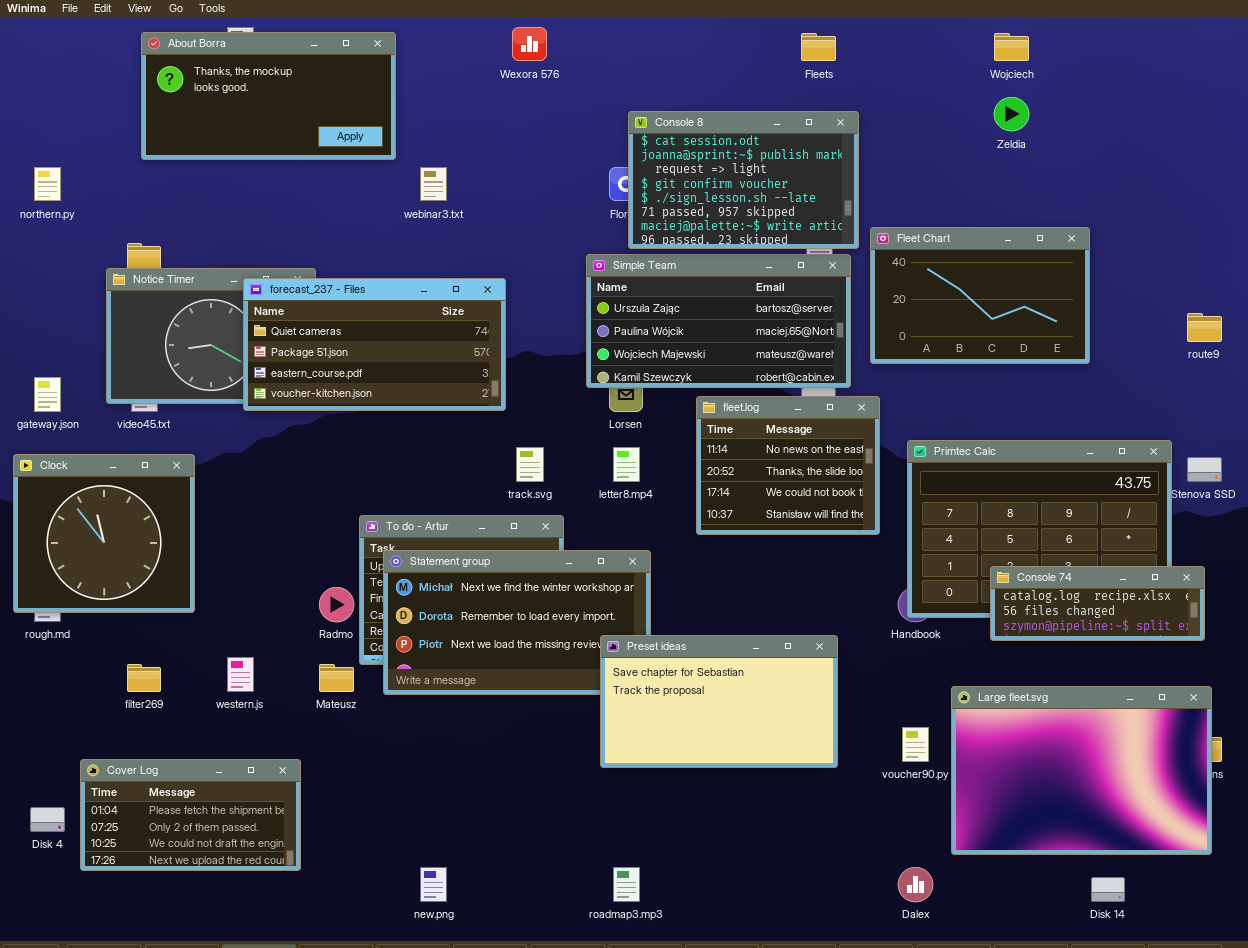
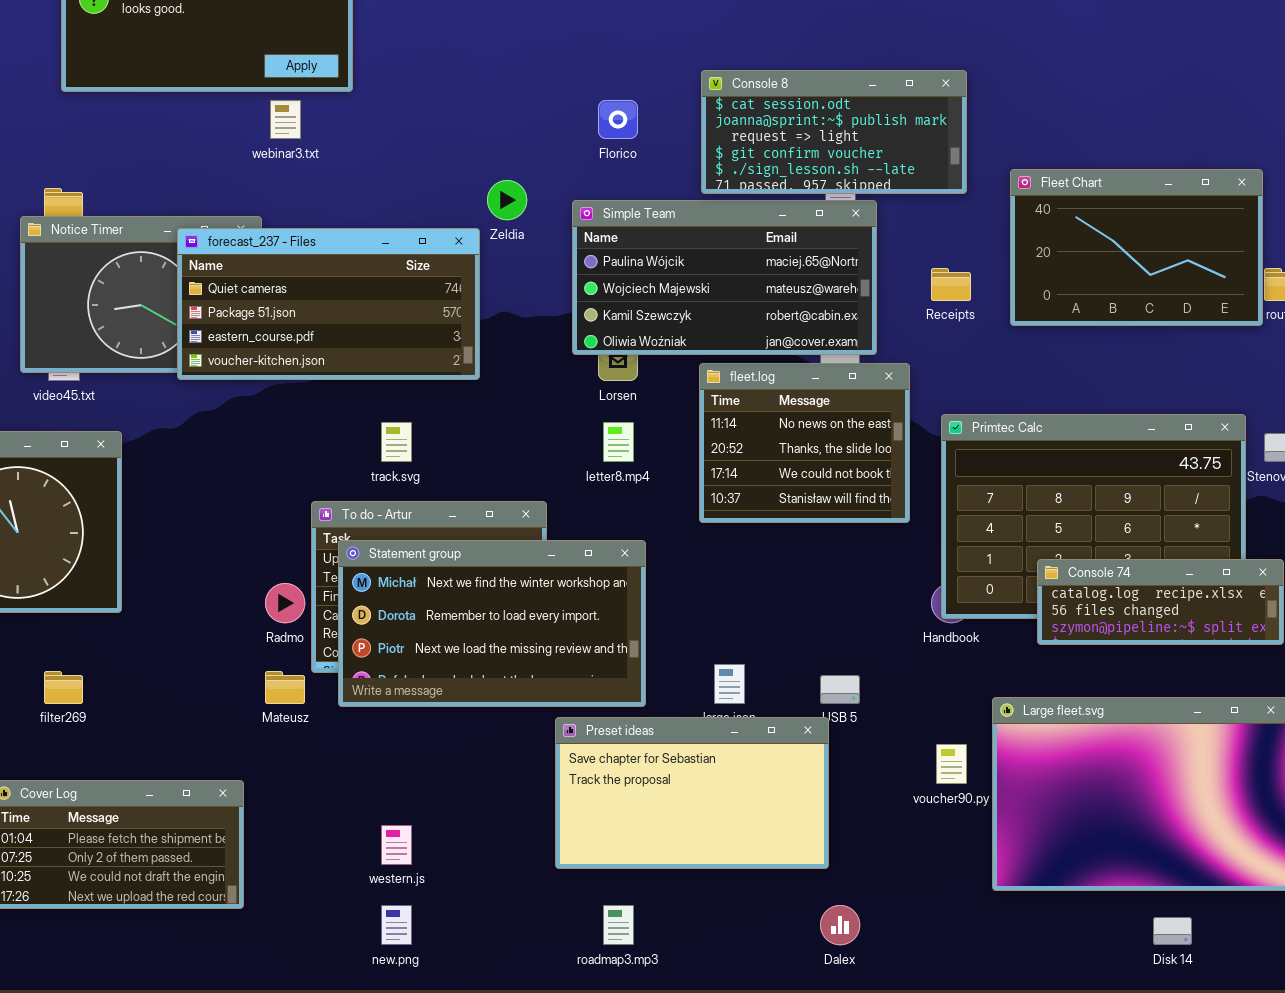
Zeldia: [994,97,1029,131] -> [487,180,527,220], moved
Console 8: [628,111,859,249] -> [701,70,967,194], moved, resized
webinar3.txt: [420,167,447,201] -> [270,100,301,139], moved
Fleet Chart: [870,227,1090,364] -> [1010,169,1263,326], moved
Simple Team: [586,254,851,388] -> [572,200,877,355], scrolled down 1 row
track.svg: [516,447,544,482] -> [381,422,412,462], moved
Preset ideas: [600,635,838,768] -> [555,717,829,869], moved
western.js: [227,657,254,692] -> [381,825,412,865], moved
Dalex: [898,867,933,902] -> [820,905,860,945], moved

